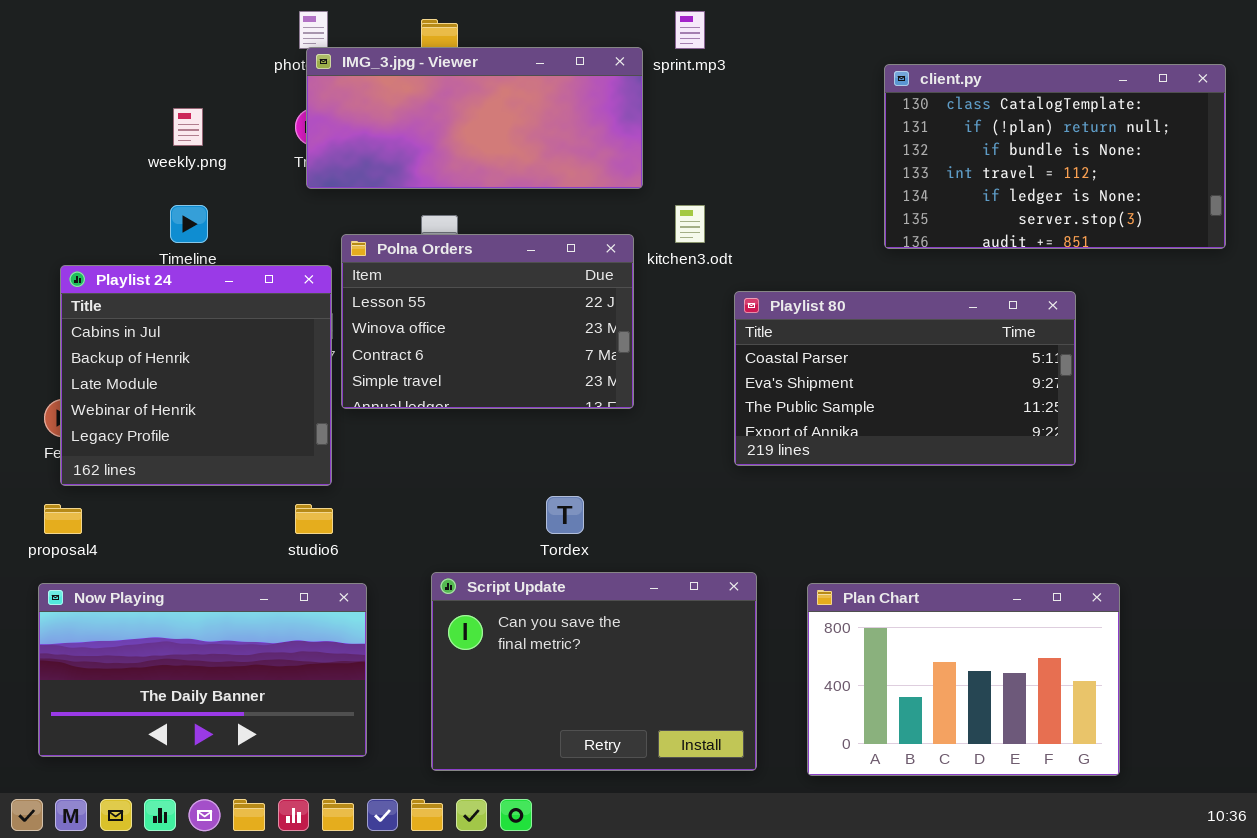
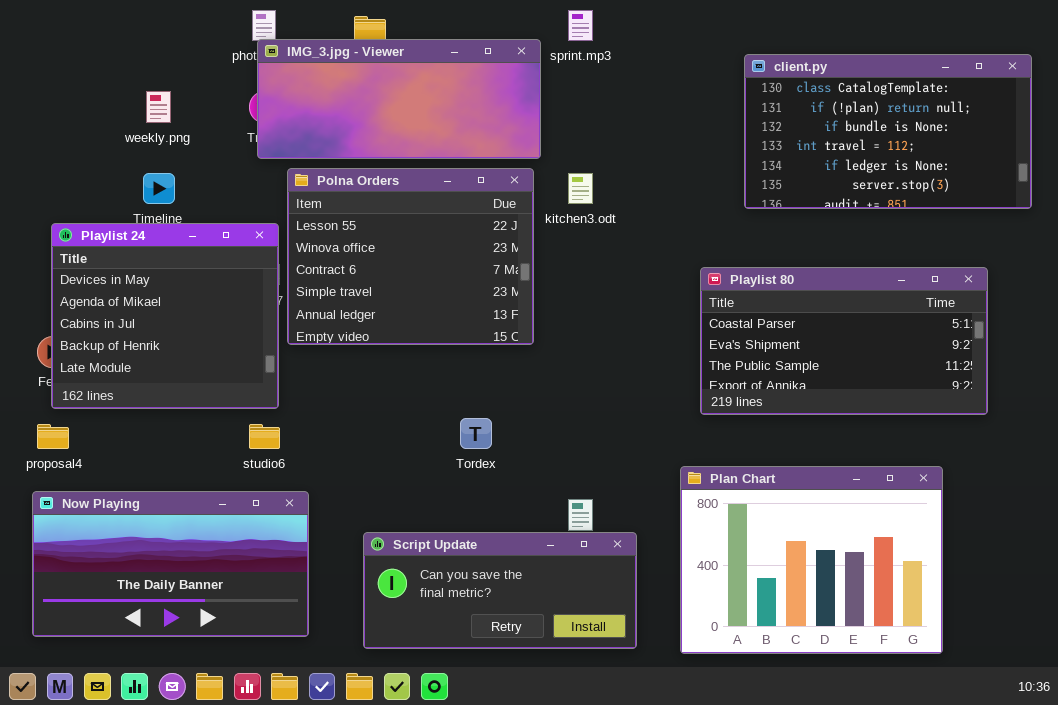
Polna Orders: [341,234,634,409] -> [287,168,534,345], resized
Playlist 24: [60,265,332,486] -> [51,223,279,409], scrolled up 2 rows
Playlist 80: [734,291,1076,466] -> [700,267,988,415], moved
Script Update: [431,572,757,771] -> [363,532,637,649], resized
Plan Chart: [807,583,1120,776] -> [680,466,943,654], resized

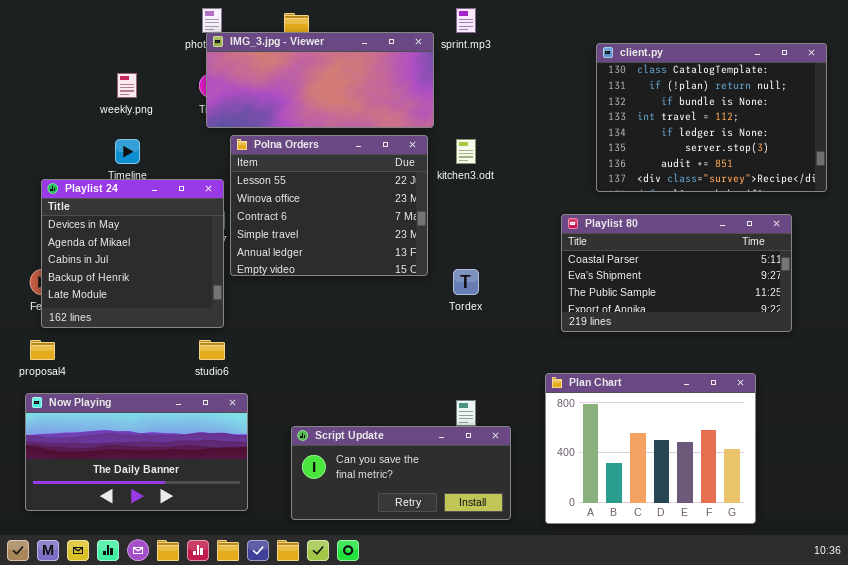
client.py: [744,54,1032,209] -> [596,43,827,192], resized
Tordex: [460,418,492,449] -> [453,269,479,295], moved

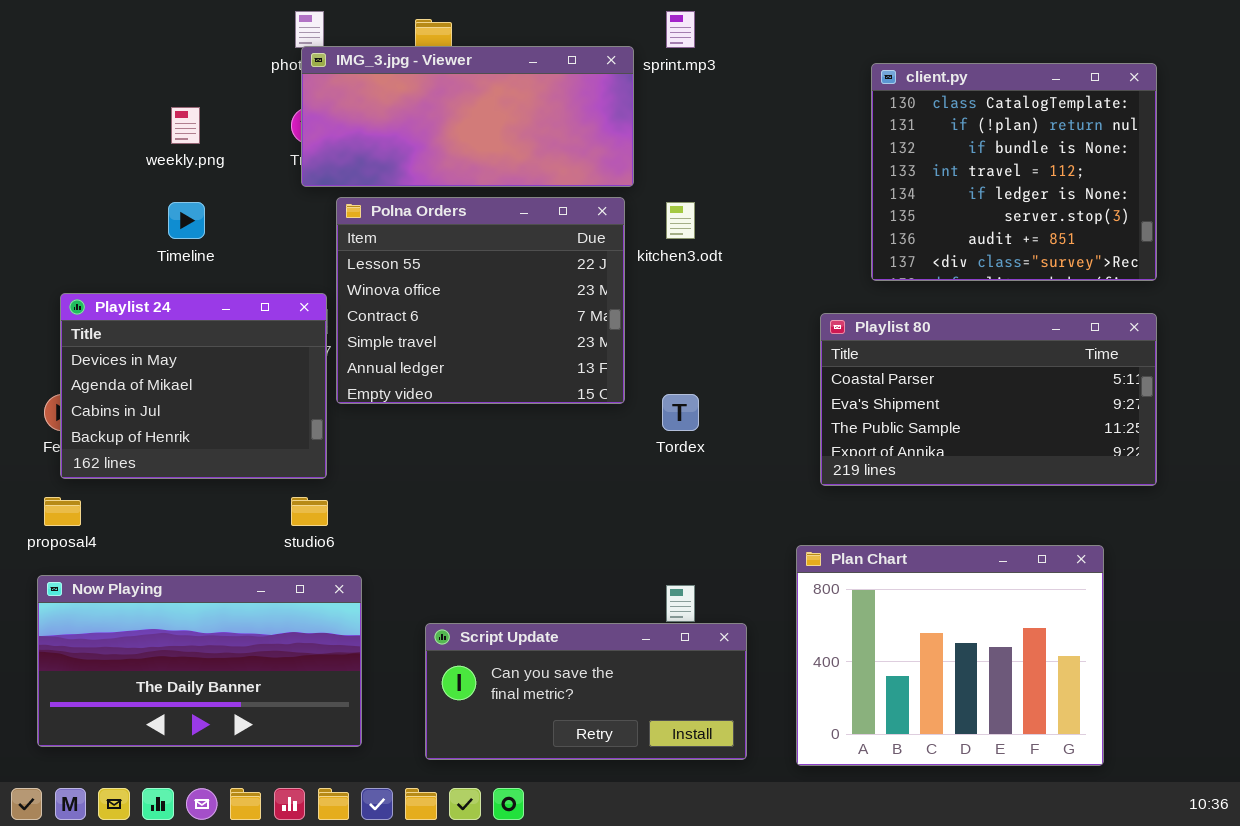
client.py: [596,43,827,192] -> [871,63,1157,281], resized
Playlist 24: [41,179,224,328] -> [60,293,327,479], resized

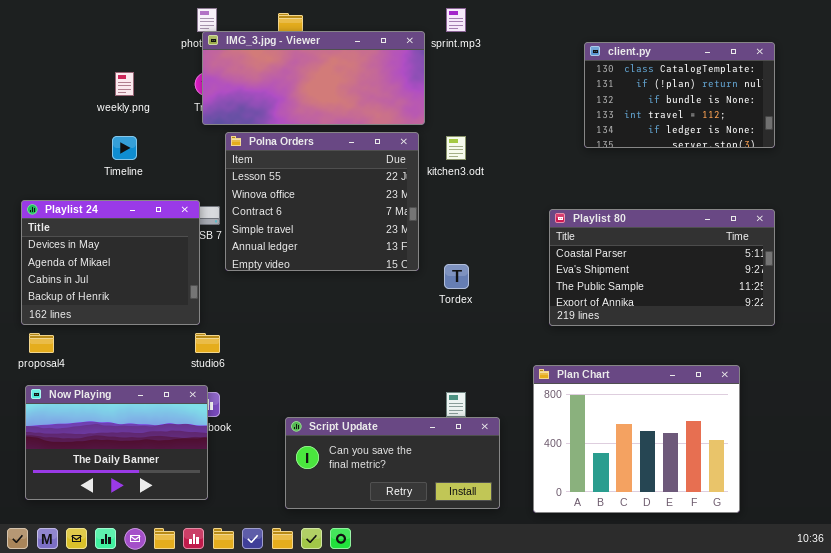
client.py: [871,63,1157,281] -> [584,42,775,148], resized
Playlist 24: [60,293,327,479] -> [21,200,200,325], moved
Now Playing: [37,575,362,747] -> [25,385,208,500], resized

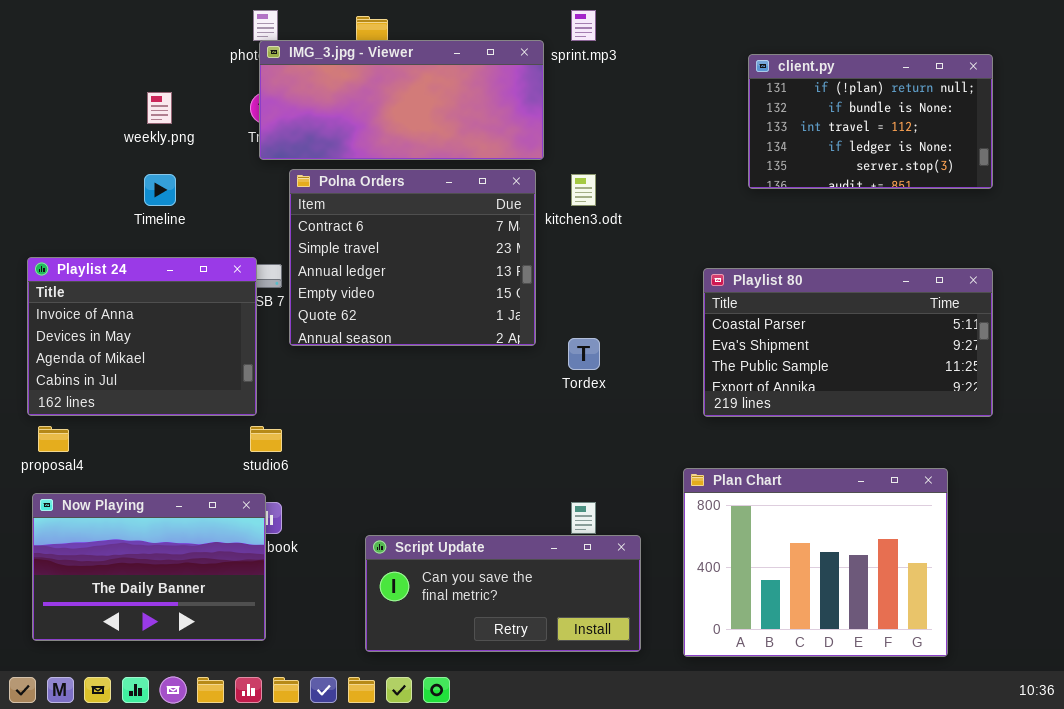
client.py: [584,42,775,148] -> [748,54,993,189], scrolled down 1 row
Polna Orders: [225,132,419,271] -> [289,169,536,346], scrolled down 2 rows
Playlist 24: [21,200,200,325] -> [27,257,257,416], scrolled up 1 row

